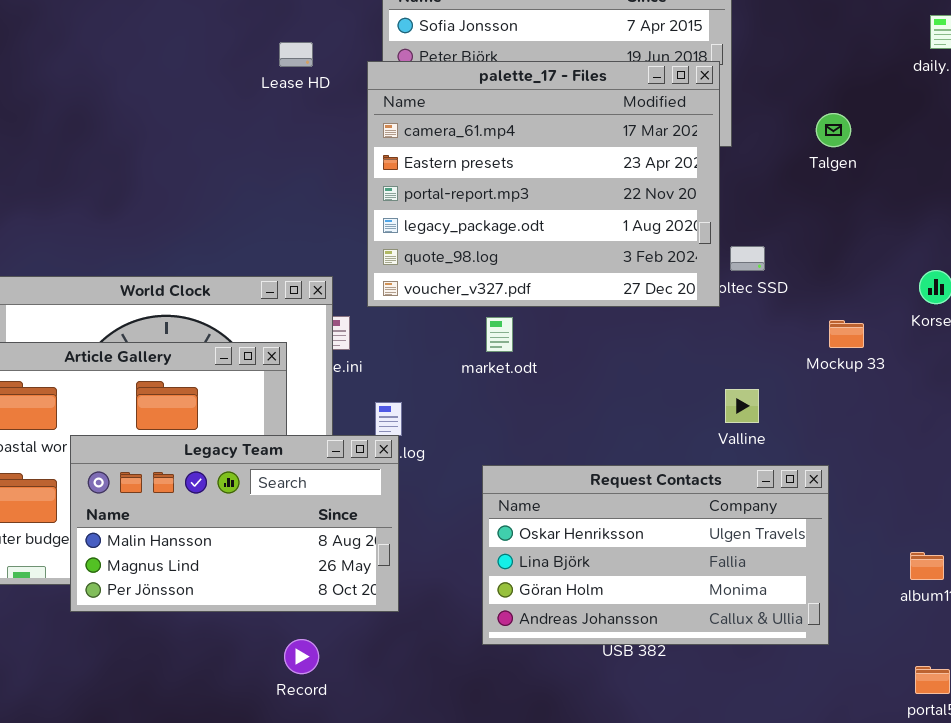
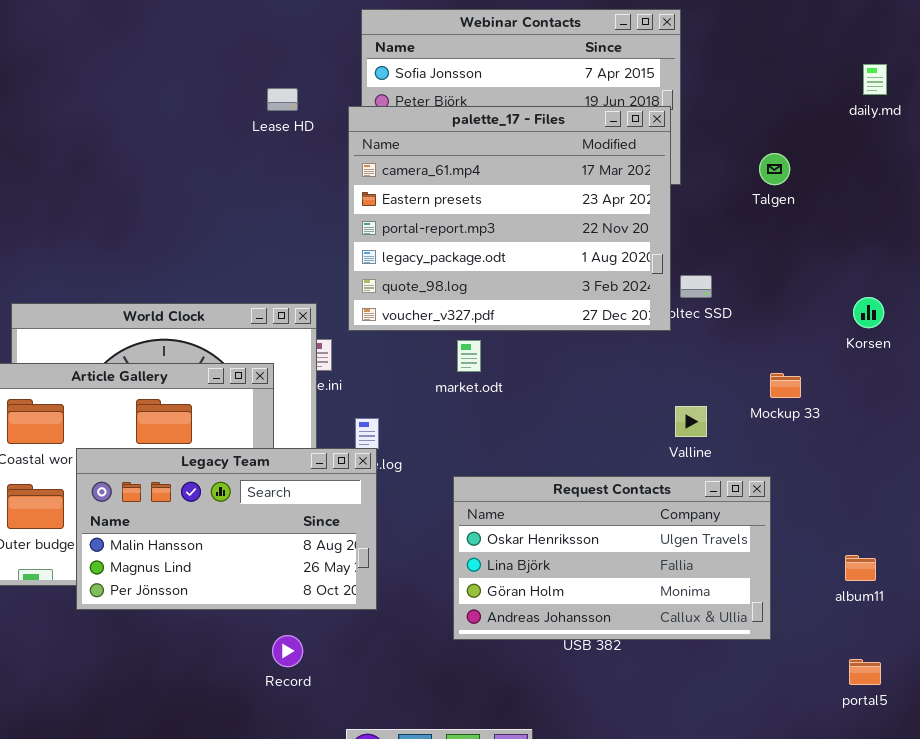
Mockup 33: [829,320,864,348] -> [770,373,801,398], moved

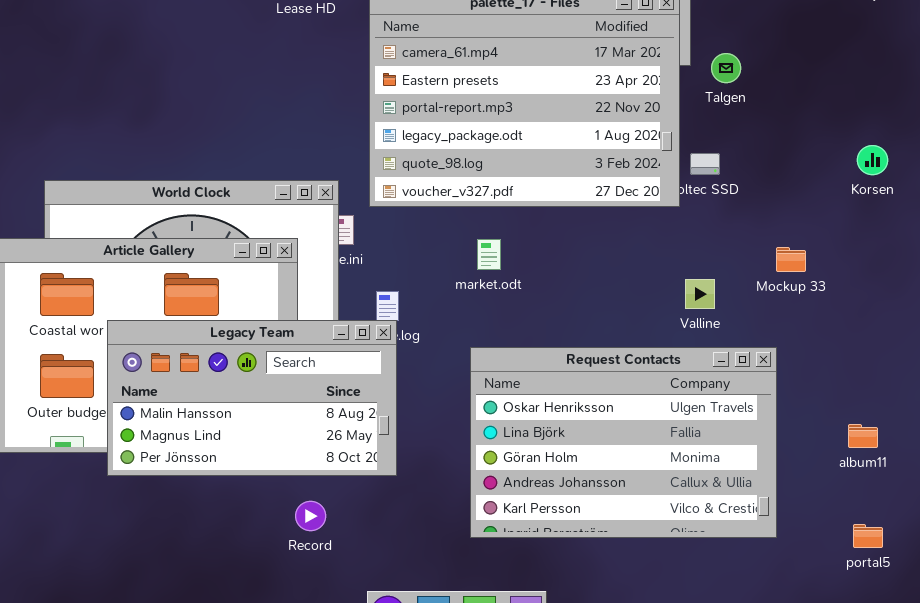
Talgen: [759,153,790,185] -> [711,53,741,83], moved
Korsen: [853,297,884,328] -> [857,145,888,175], moved
market.odt: [457,340,481,372] -> [477,239,501,270], moved
Request Contacts: [453,476,771,640] -> [470,347,777,538], resized

